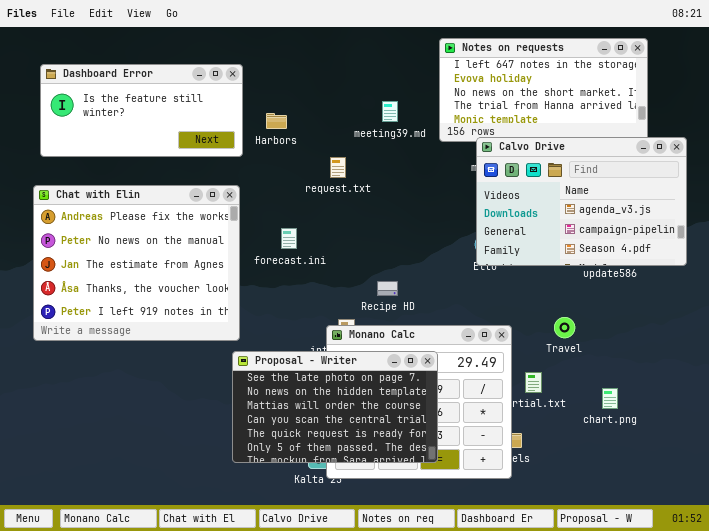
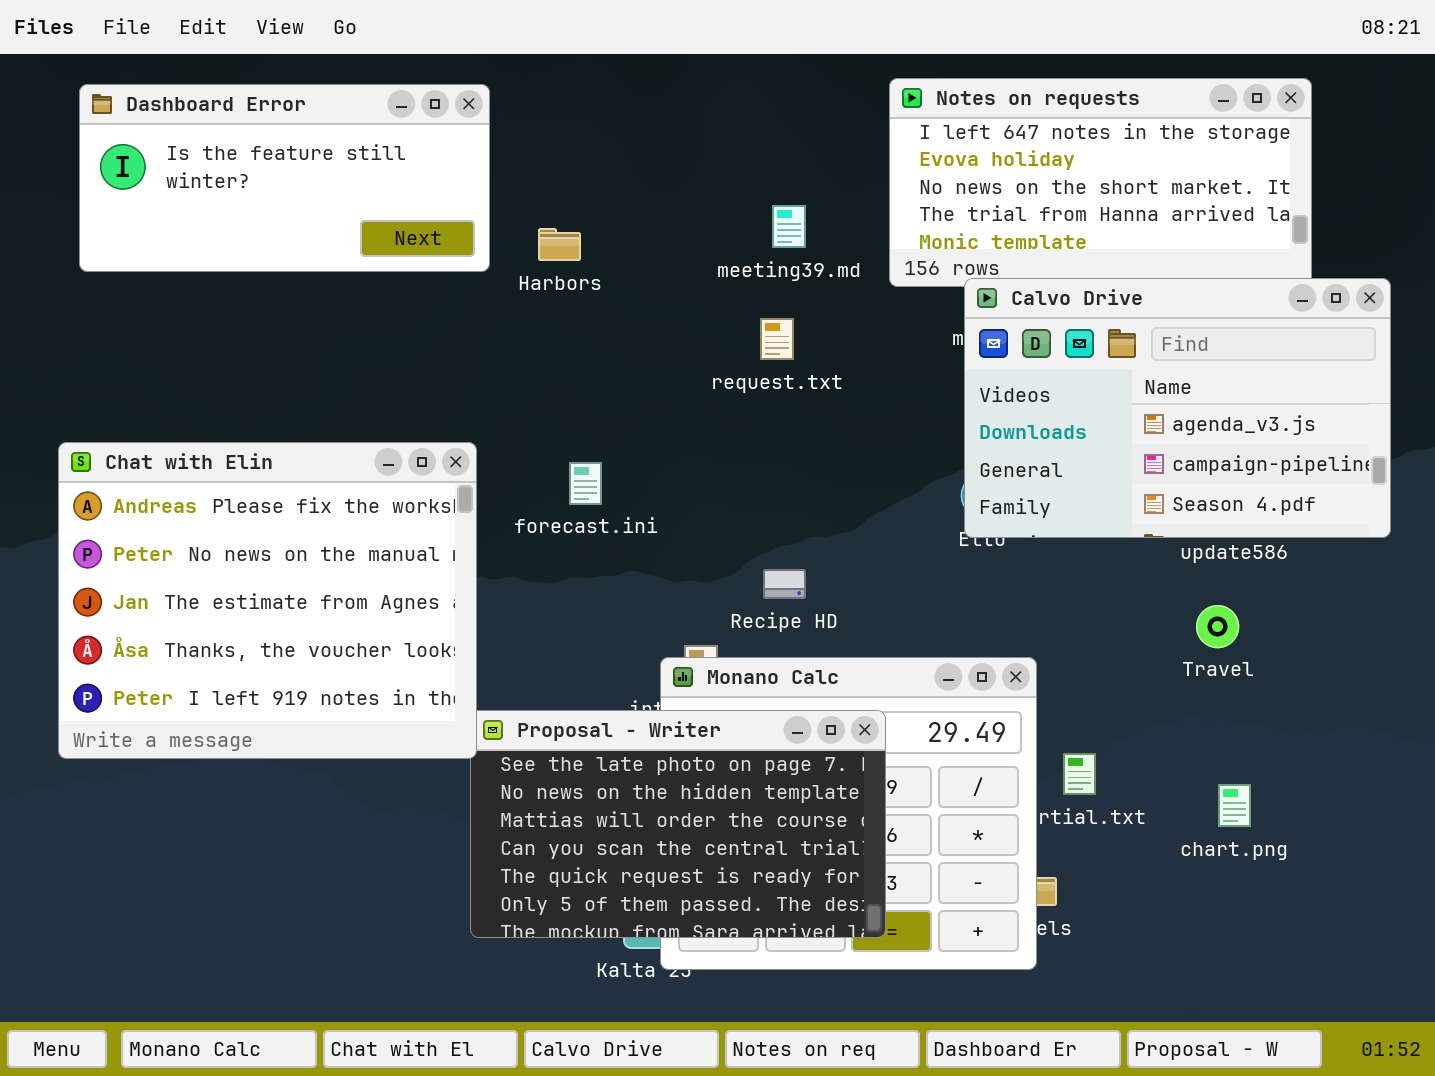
Dashboard Error: [40,64,243,157] -> [79,84,490,272], moved
request.txt: [330,157,346,178] -> [760,318,794,360], moved
Chat with Elin: [33,185,240,341] -> [58,442,477,759], moved
Travel: [554,317,575,338] -> [1196,605,1239,648], moved

